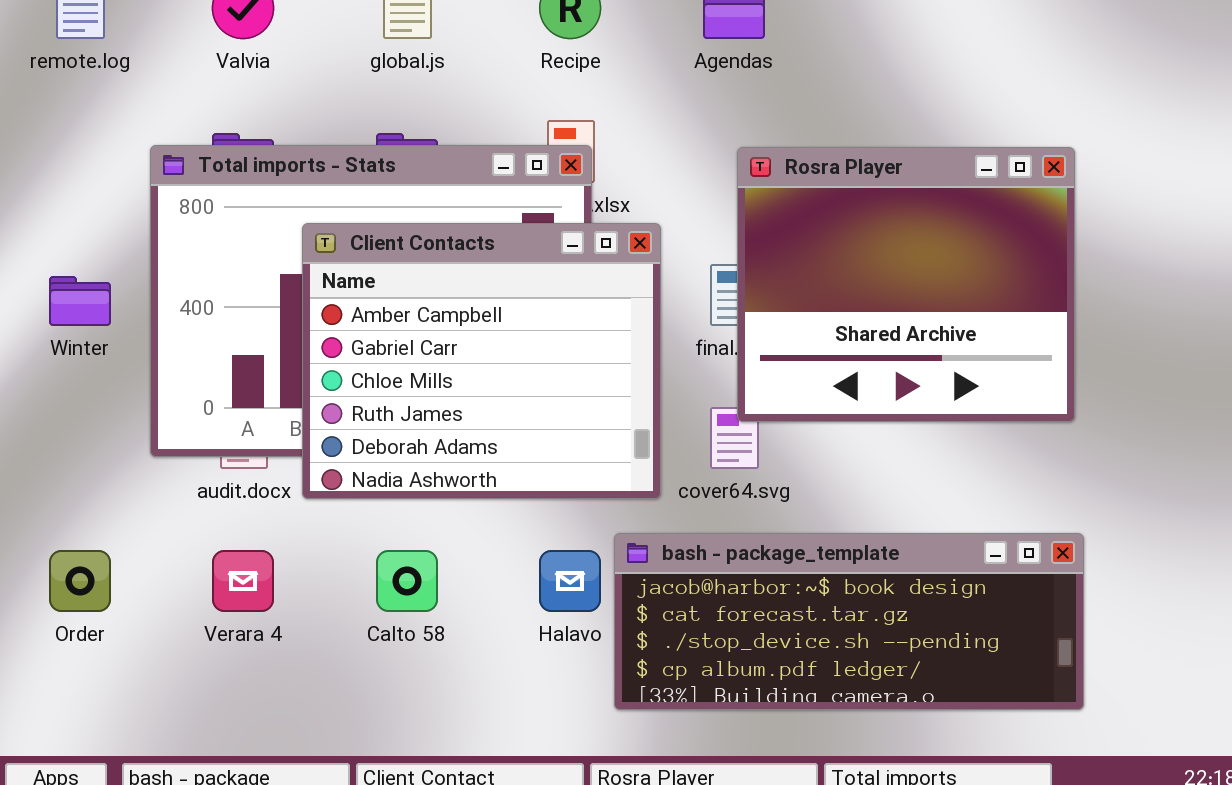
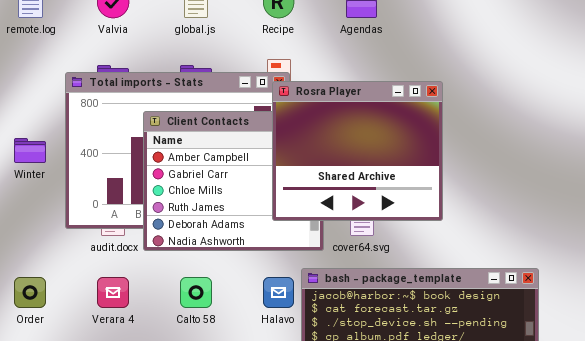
Rosra Player: [737,147,1075,422] -> [272,81,443,221], moved

